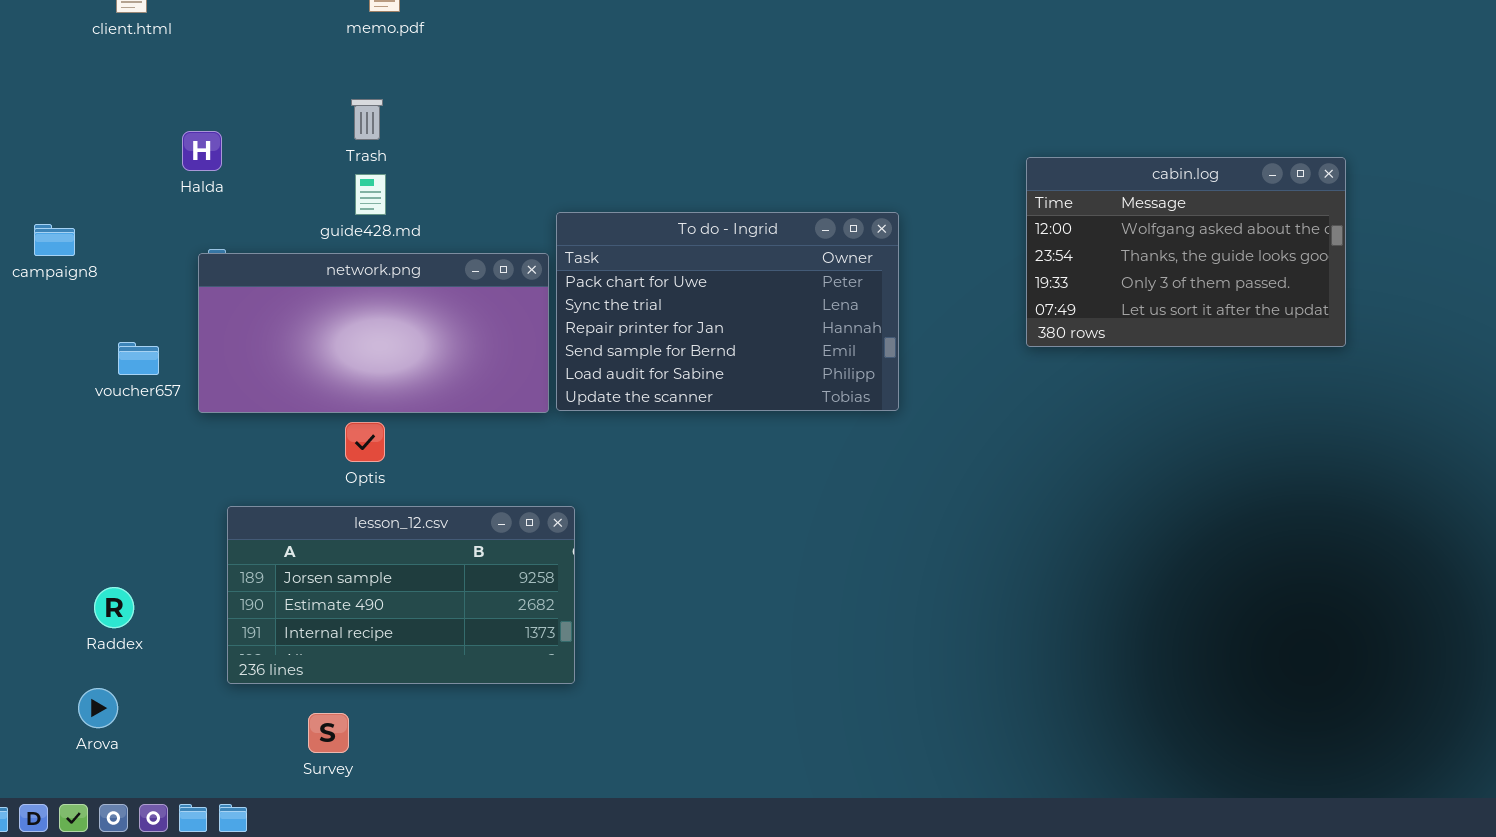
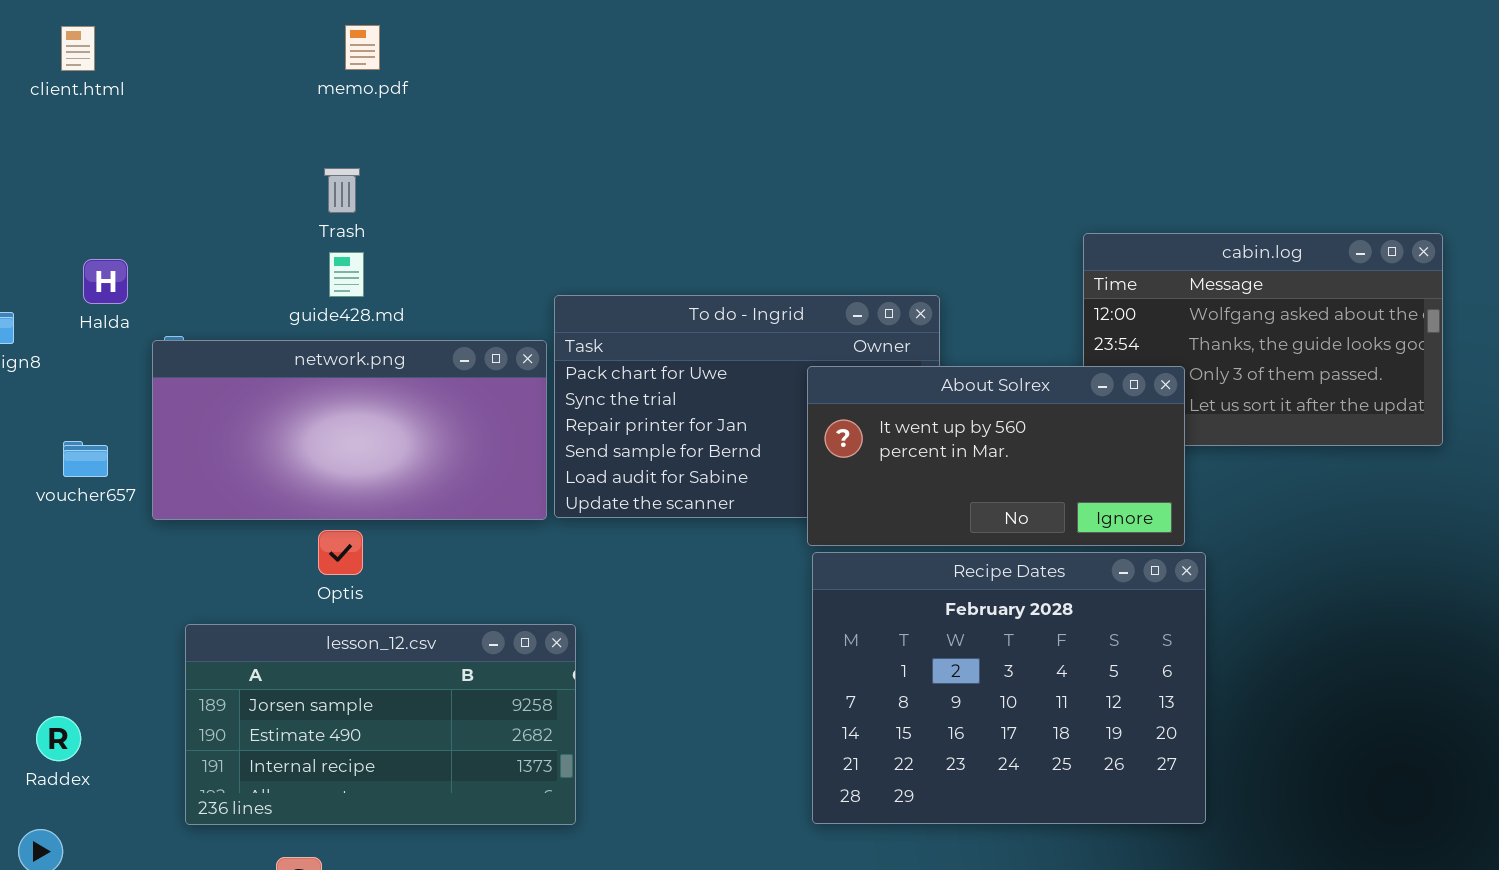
Halda: [182,131,222,171] -> [83,259,128,304], moved
About Solrex: none -> [807,366,1185,546], opened
Recipe Dates: none -> [812,552,1206,824], opened

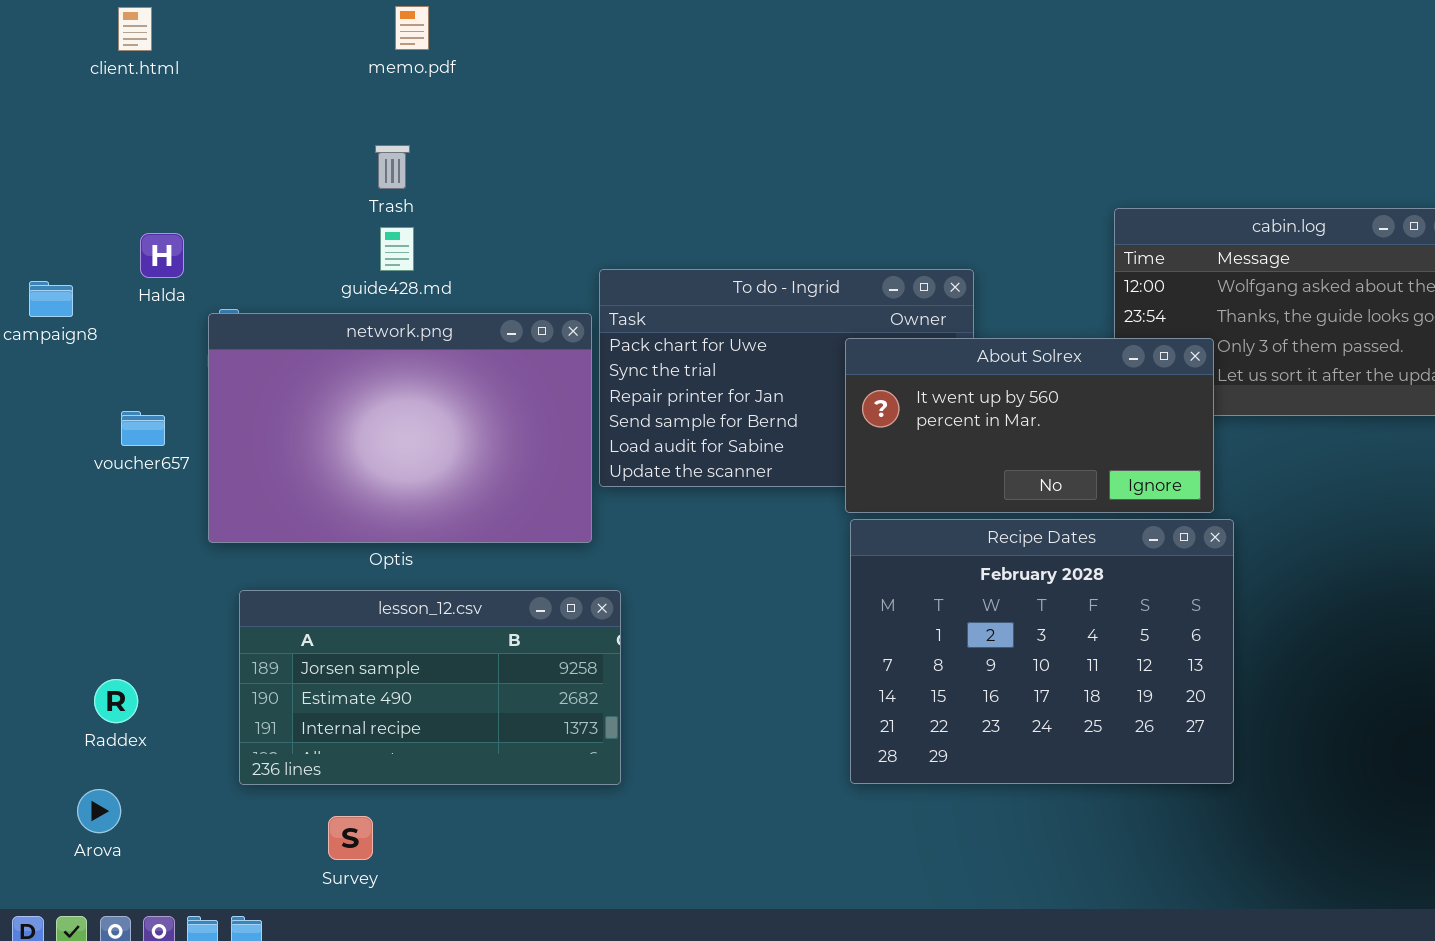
network.png: [152,340,547,520] -> [208,313,592,543], resized

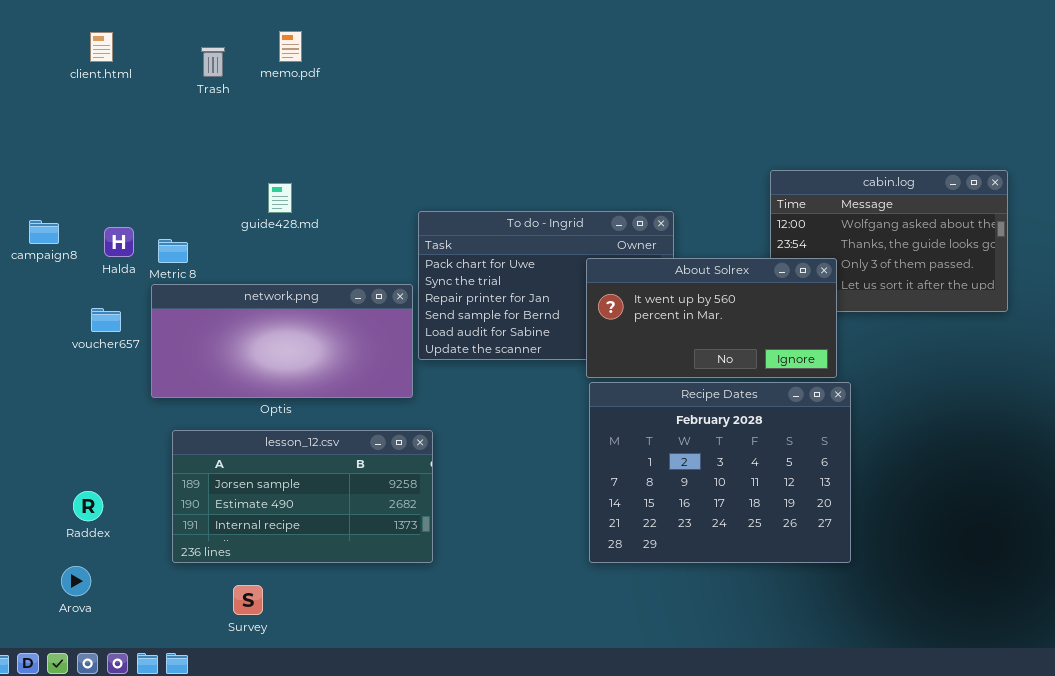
Trash: [375,145,410,189] -> [201,47,225,77], moved
Halda: [140,233,184,278] -> [104,227,134,257], moved
network.png: [208,313,592,543] -> [151,284,413,398], resized

